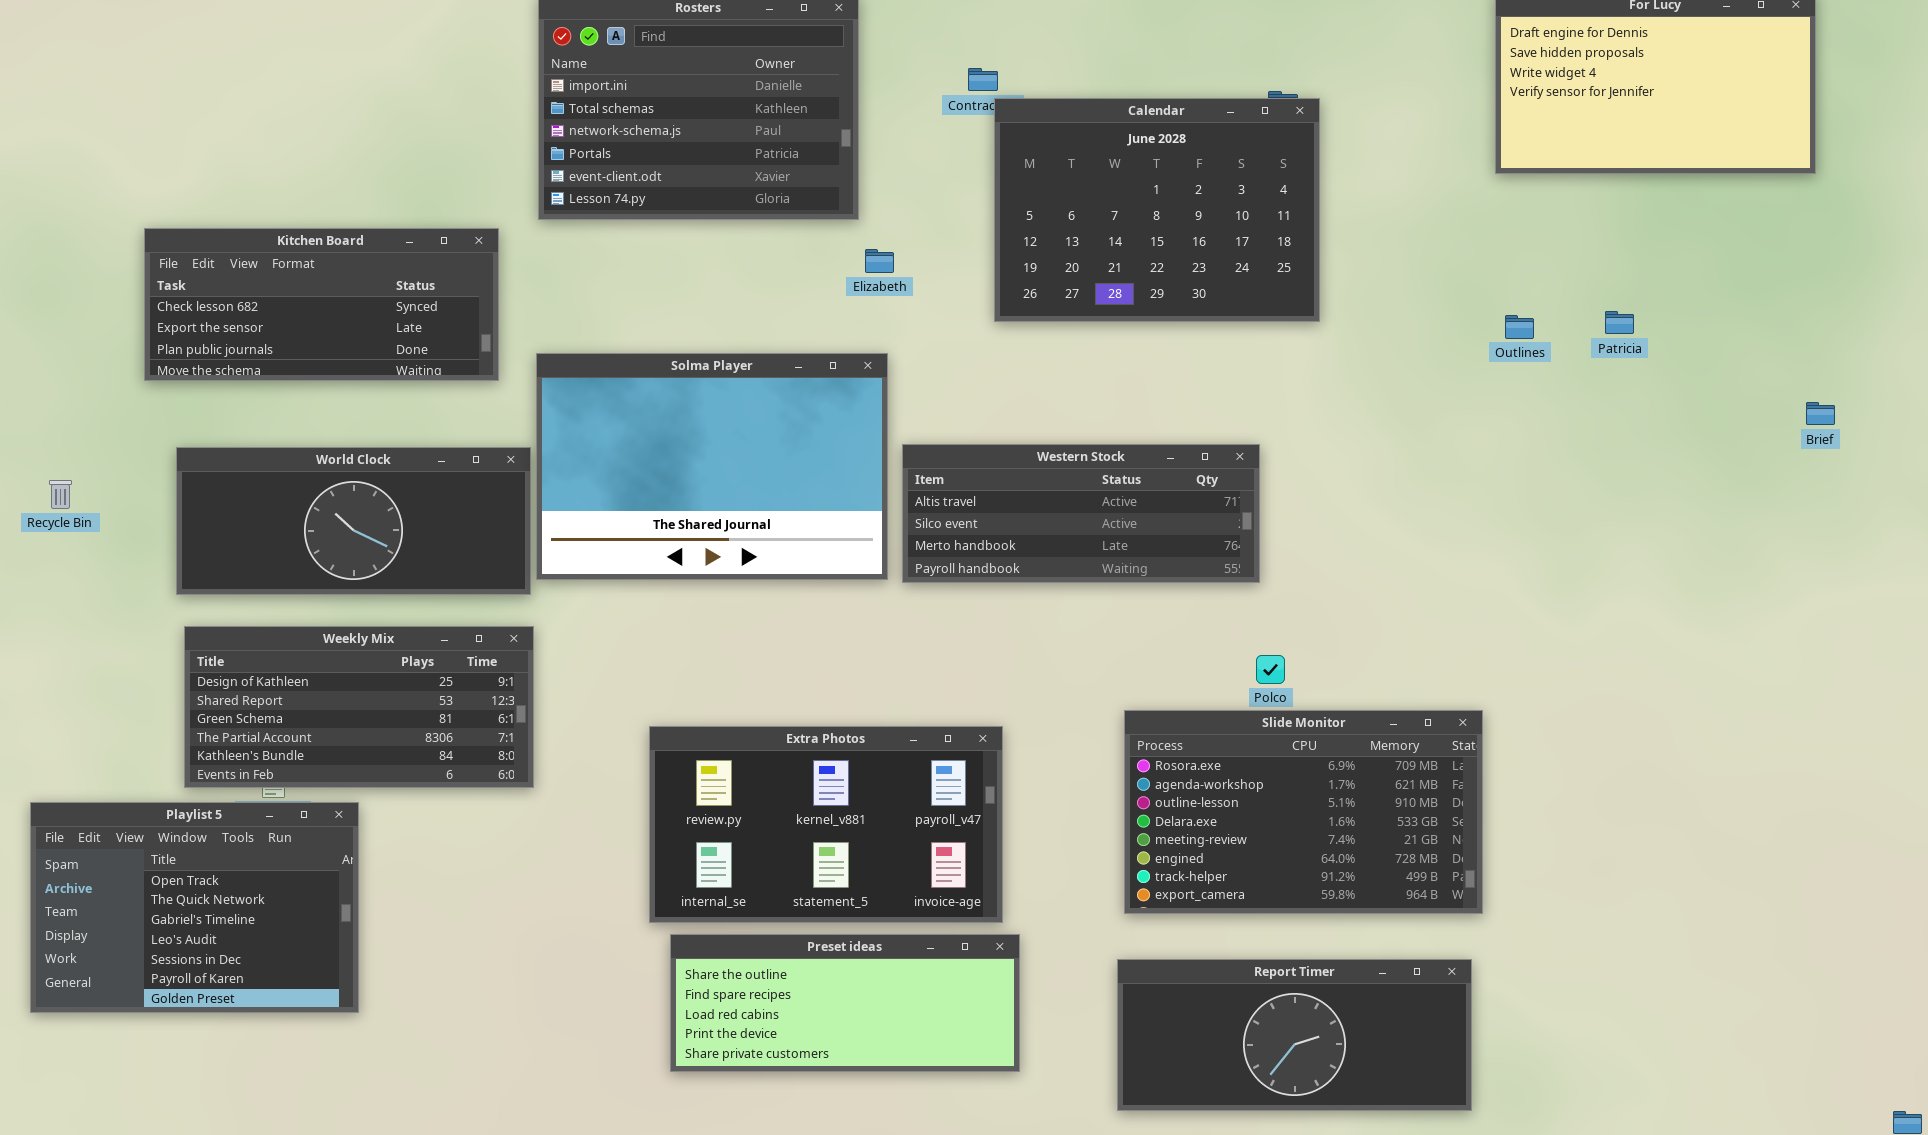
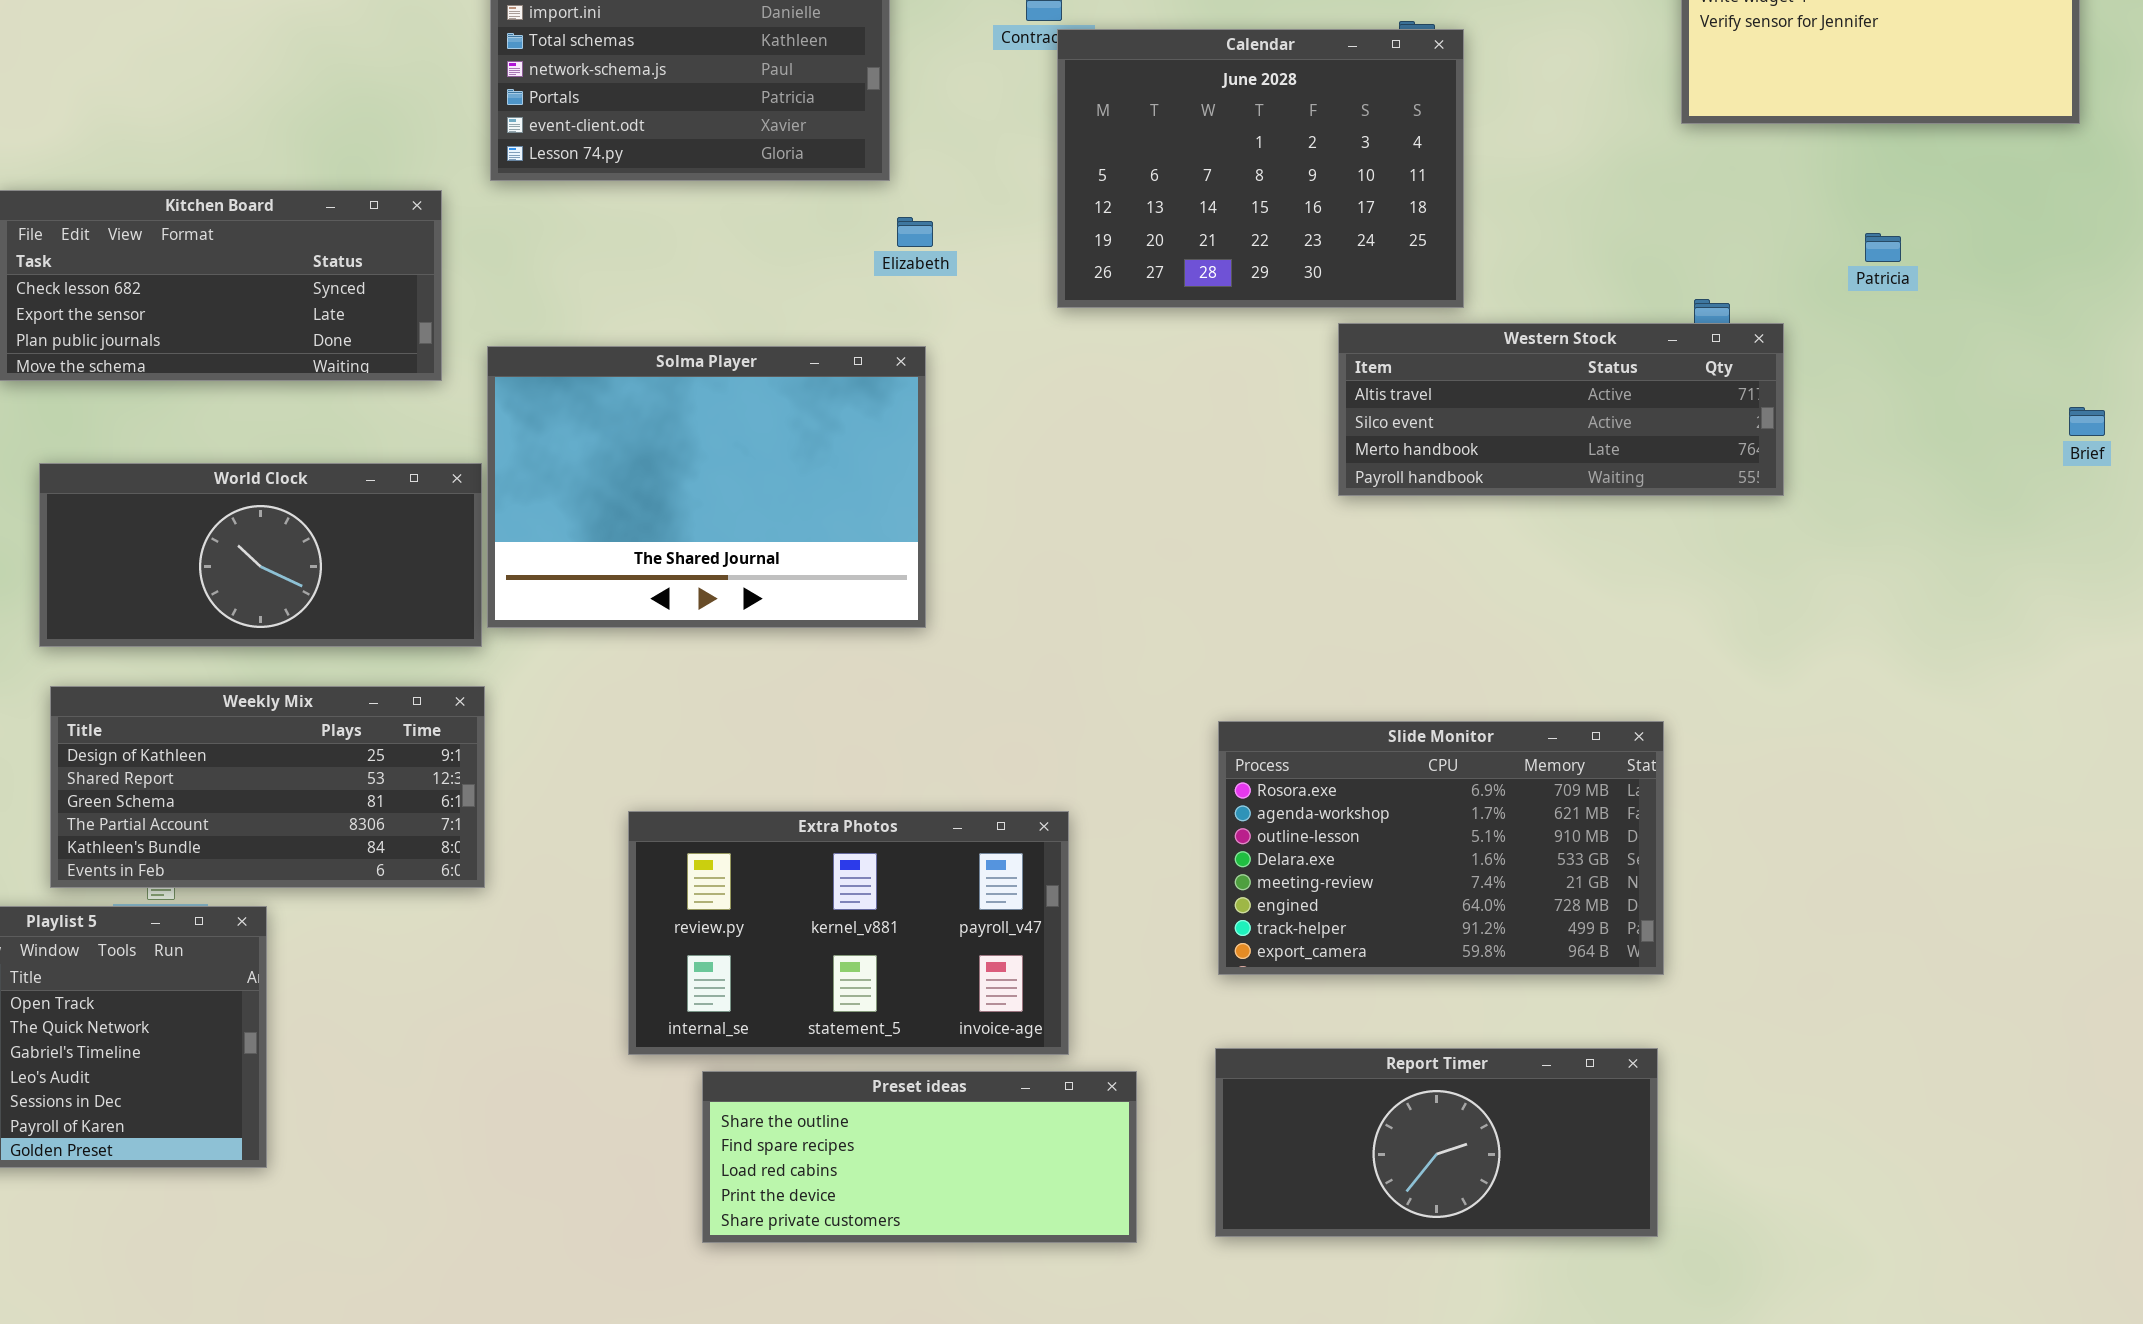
Patricia: [1605,311,1634,334] -> [1865,233,1901,262], moved
Western Stock: [902,444,1260,583] -> [1338,323,1784,496], moved
Slide Monitor: [1124,710,1483,914] -> [1218,721,1664,975], moved
Preset ideas: [670,934,1020,1072] -> [702,1071,1137,1243], moved
Report Timer: [1117,959,1472,1111] -> [1215,1048,1658,1237], moved

